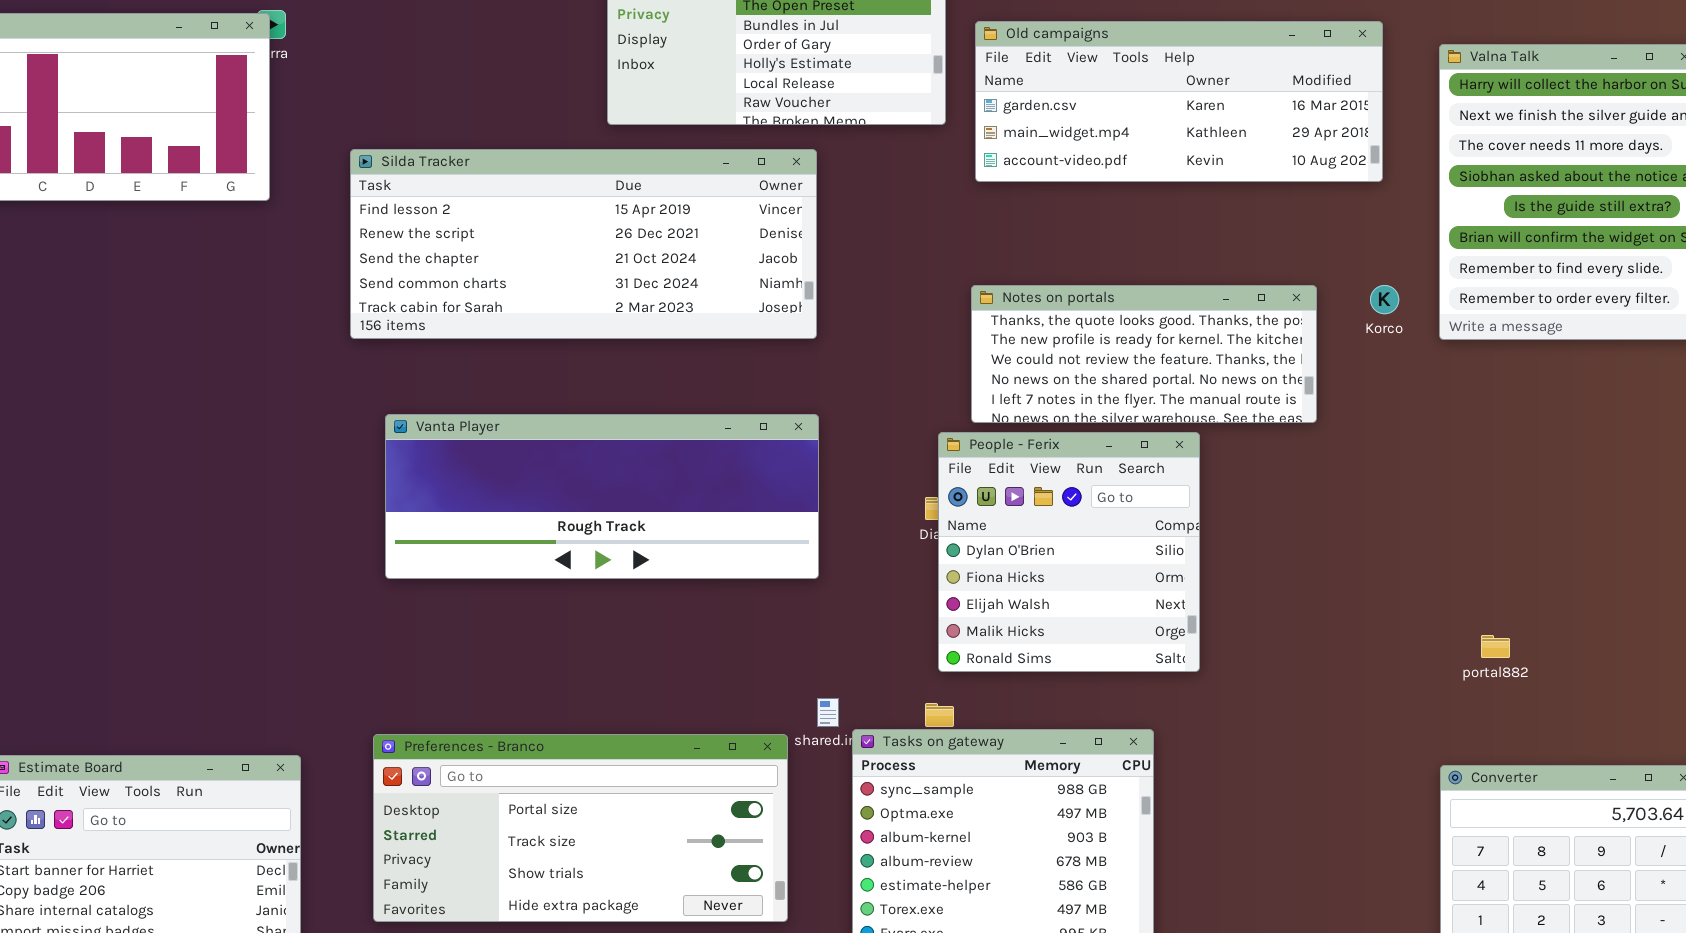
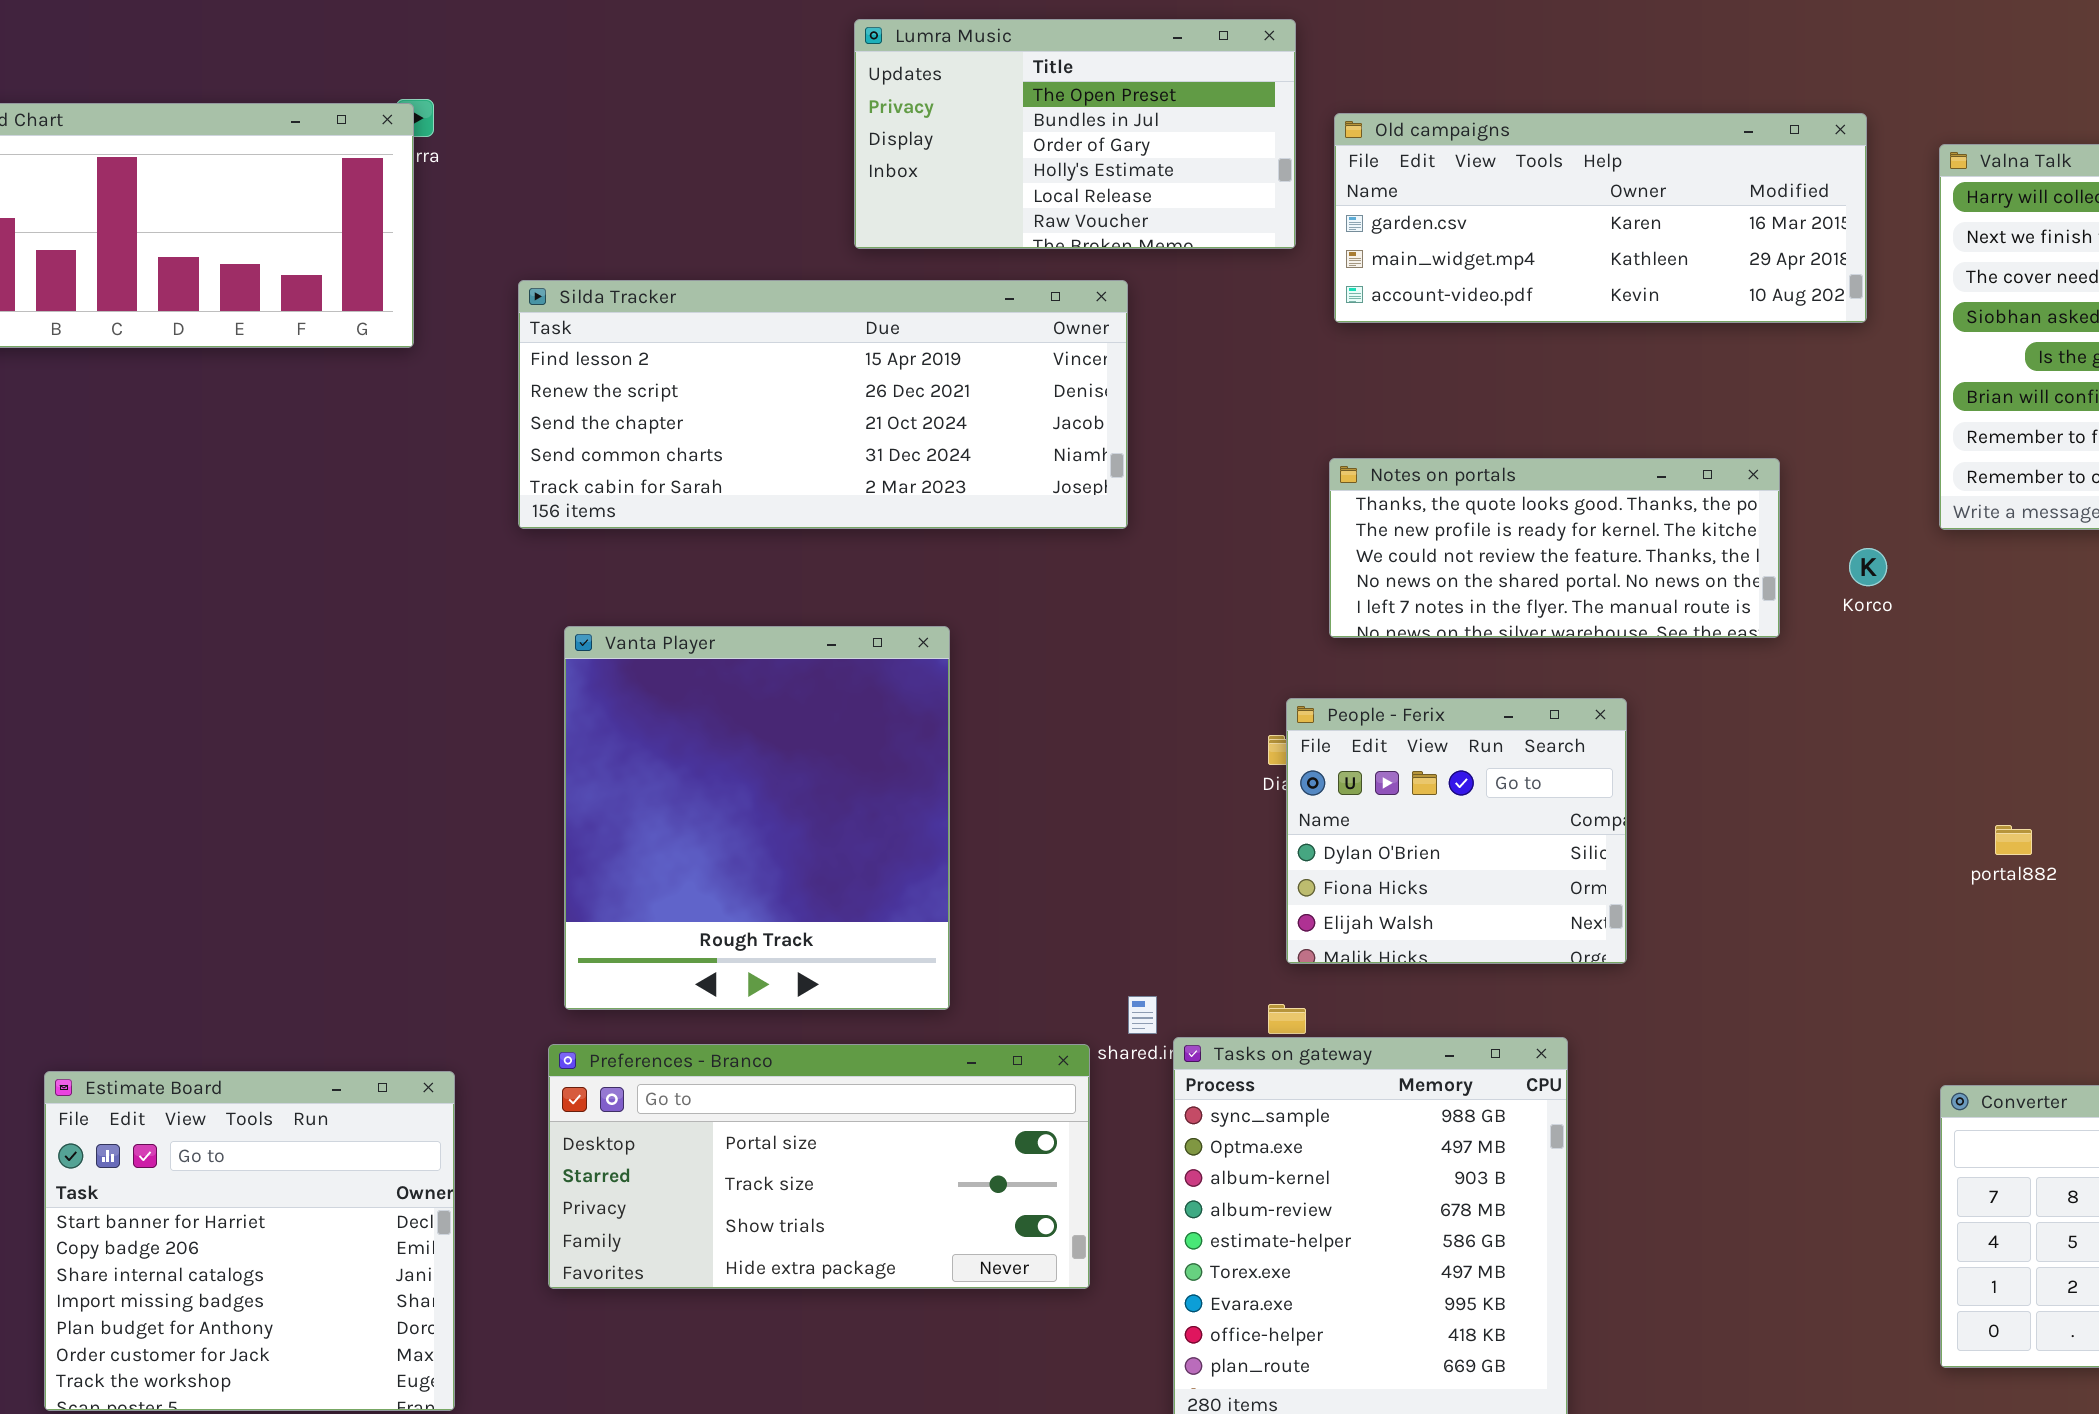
Korco: [1370,285,1399,314] -> [1849,548,1887,586], moved
Vanta Player: [385,414,819,579] -> [564,626,950,1010], resized
People - Ferix: [938,432,1200,672] -> [1286,698,1627,964], resized
portal882: [1481,635,1510,658] -> [1995,825,2032,855], moved

